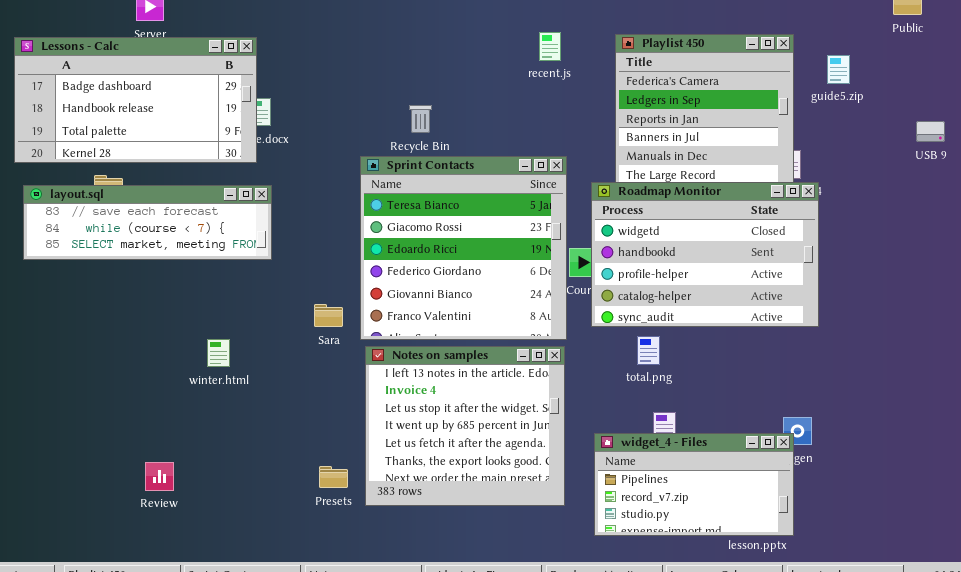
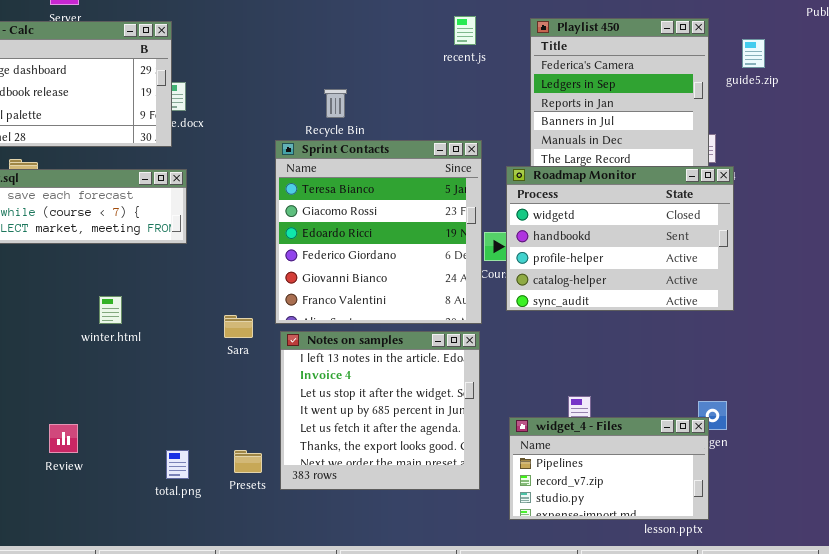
Sara: [314,304,343,327] -> [224,315,253,338], moved
total.png: [637,336,660,365] -> [166,450,189,479], moved
winter.html: [207,339,230,367] -> [99,296,122,324], moved
Review: [145,462,174,491] -> [49,424,78,453], moved

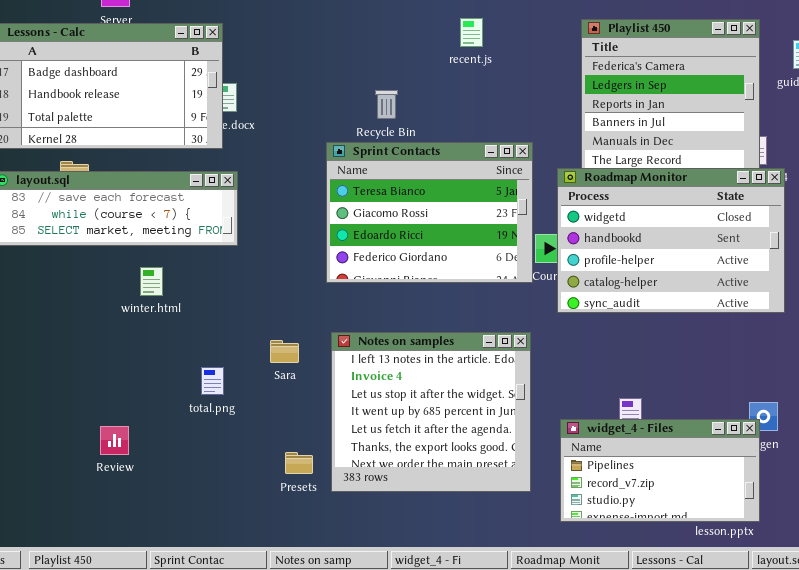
recent.js: [454,16,476,45] -> [460,18,483,47], moved
Sprint Contacts: [275,140,482,324] -> [326,142,533,283], resized
winter.html: [99,296,122,324] -> [140,267,163,296], moved
Sara: [224,315,253,338] -> [270,340,299,363], moved
total.png: [166,450,189,479] -> [201,367,224,395], moved

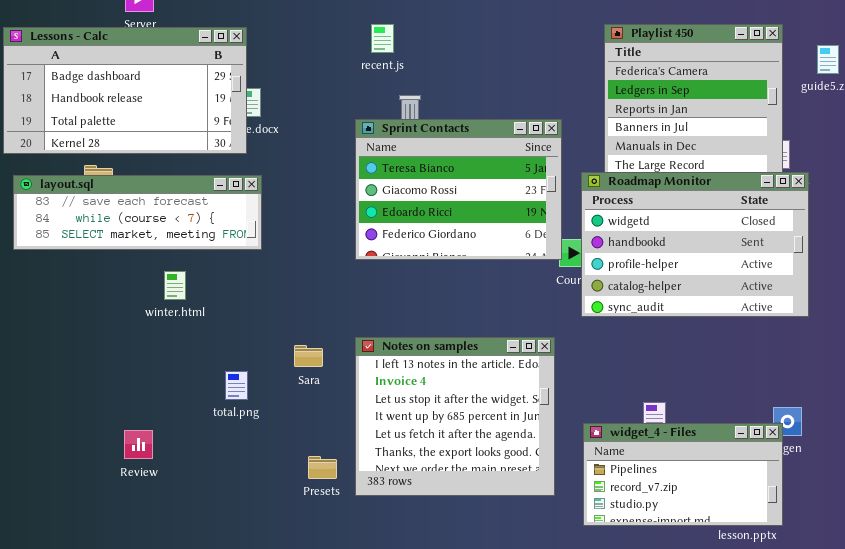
recent.js: [460,18,483,47] -> [371,24,394,53], moved
Sprint Contacts: [326,142,533,283] -> [355,119,562,260], moved

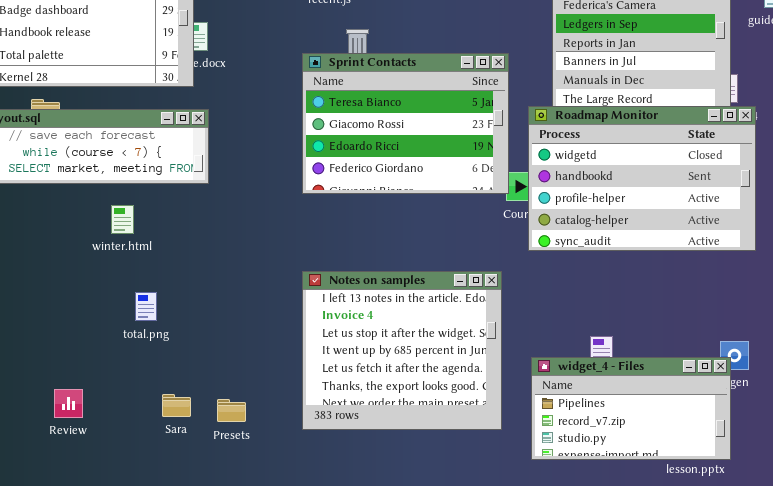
Sara: [294,345,323,367] -> [162,394,191,417], moved
total.png: [225,371,248,400] -> [135,292,157,321], moved
Review: [124,430,153,459] -> [54,389,83,418], moved
Presets: [308,456,337,479] -> [217,399,246,422], moved

